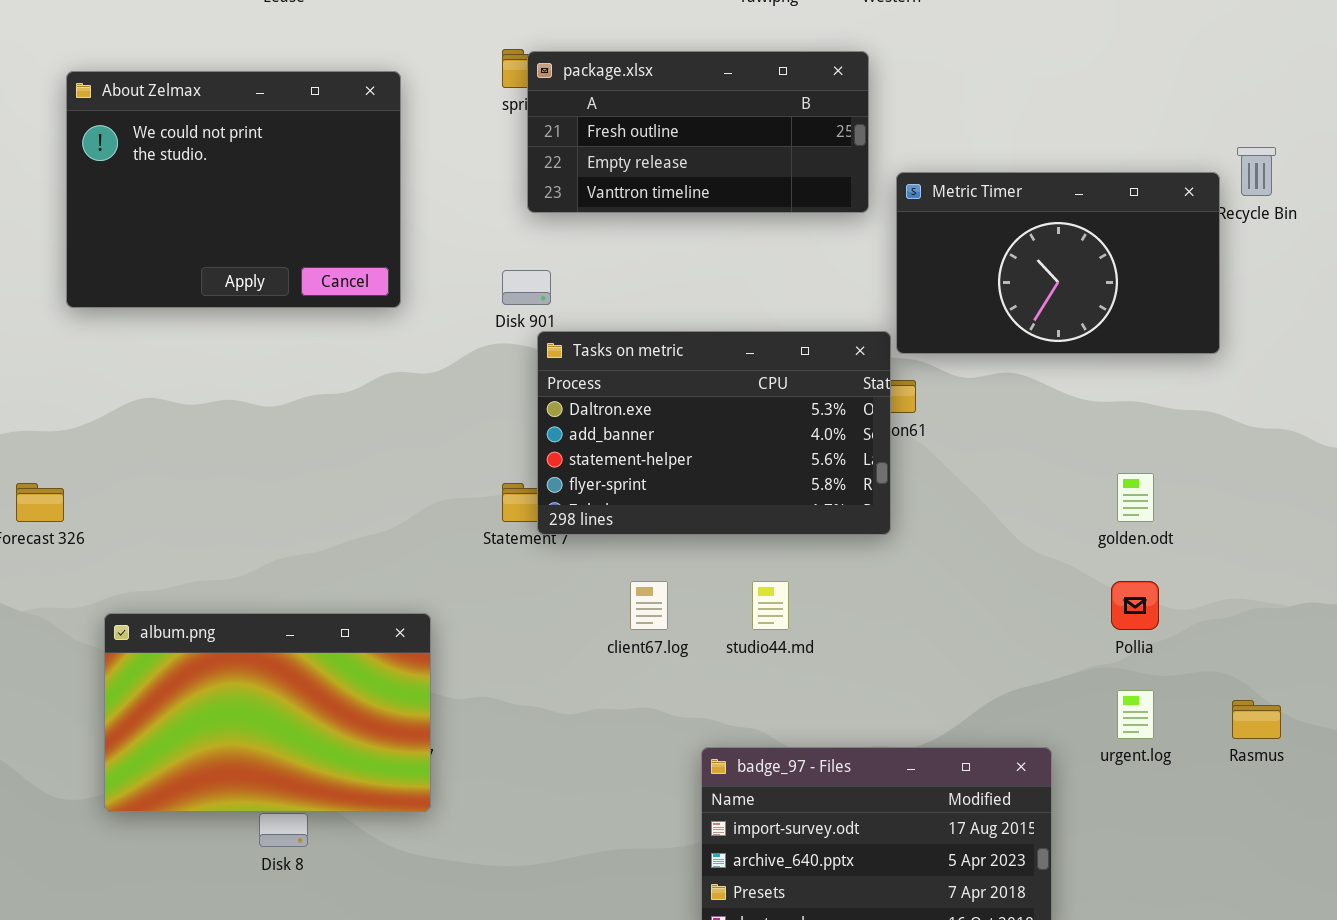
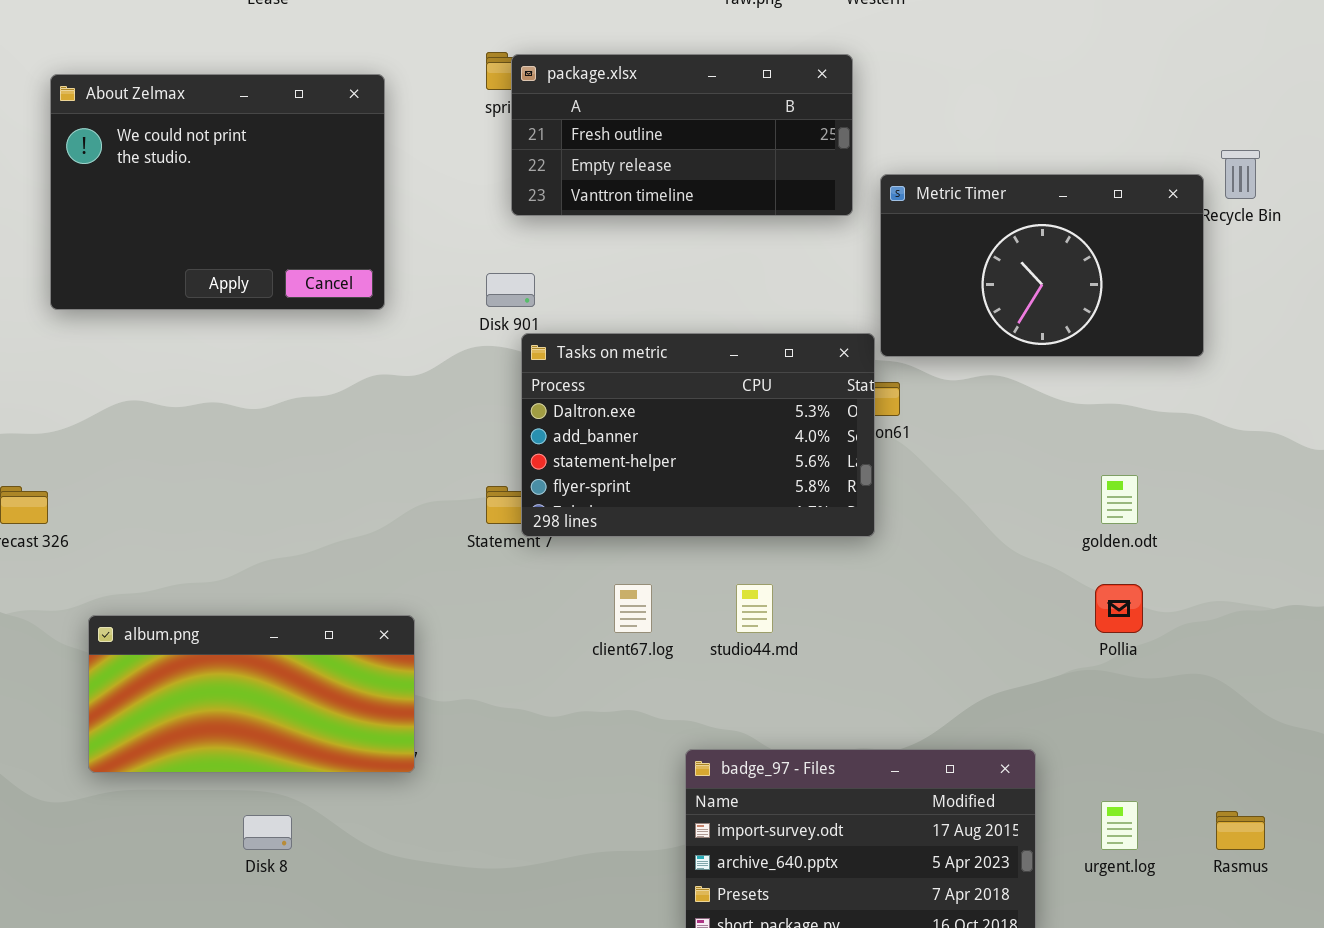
album.png: [104,613,431,812] -> [88,615,415,773], resized
urgent.log: [1117,690,1154,739] -> [1101,801,1138,850], moved
Rasmus: [1232,700,1281,739] -> [1216,811,1265,850], moved

